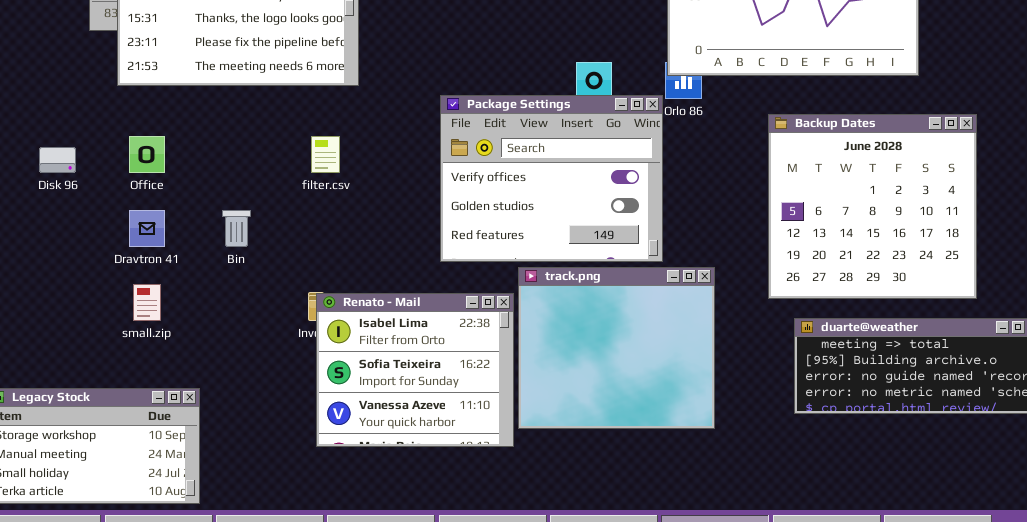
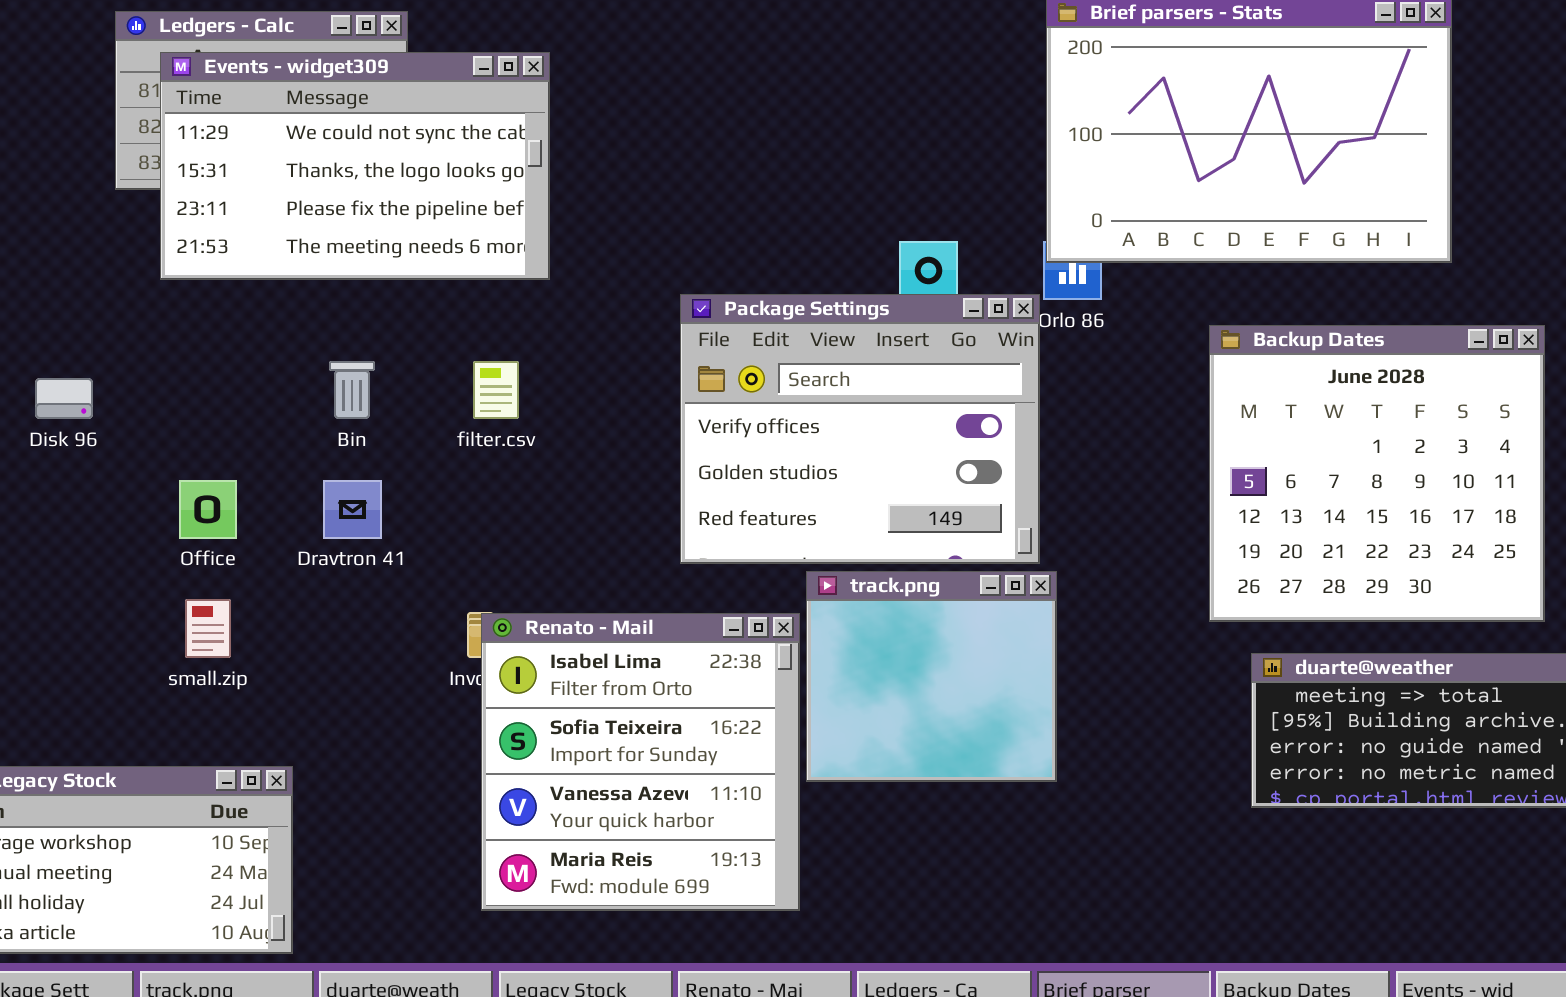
Office: [129,136,165,173] -> [179,480,237,539], moved
Dravtron 41: [129,210,165,247] -> [323,480,382,539], moved
Bin: [222,210,251,247] -> [329,361,375,419], moved
track.png: [518,267,715,429] -> [806,571,1057,782], resized
Renato - Mail: [316,293,514,447] -> [481,613,800,911], resized

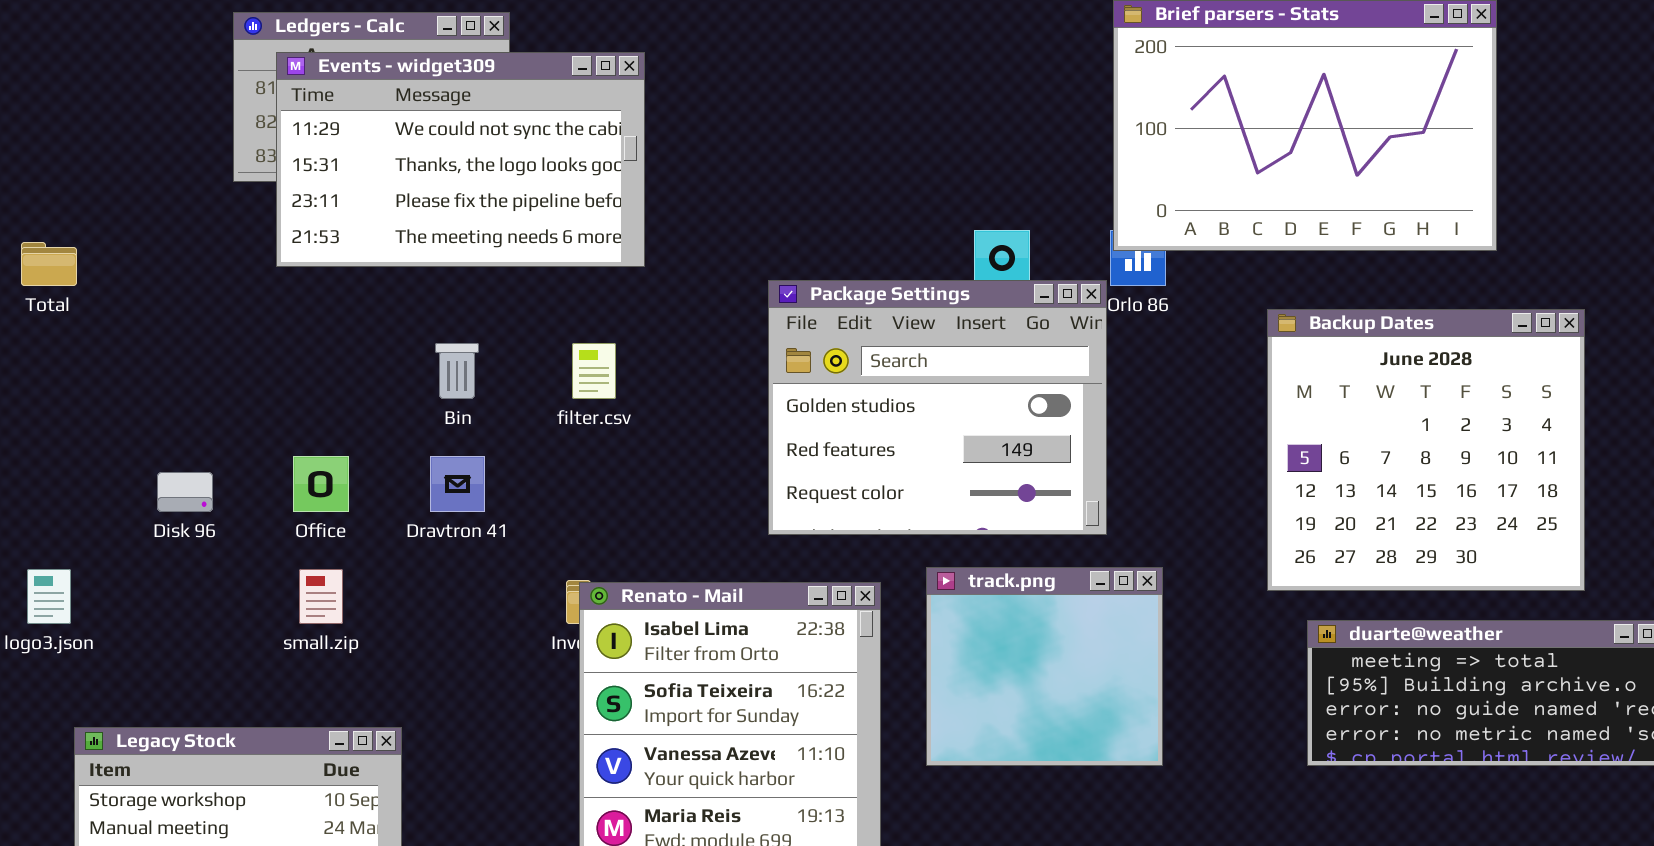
Package Settings: [680,294,1040,564] -> [768,280,1107,535], scrolled down 1 row
Disk 96: [35,378,93,419] -> [157,472,213,512], moved
track.png: [806,571,1057,782] -> [926,567,1163,766], moved

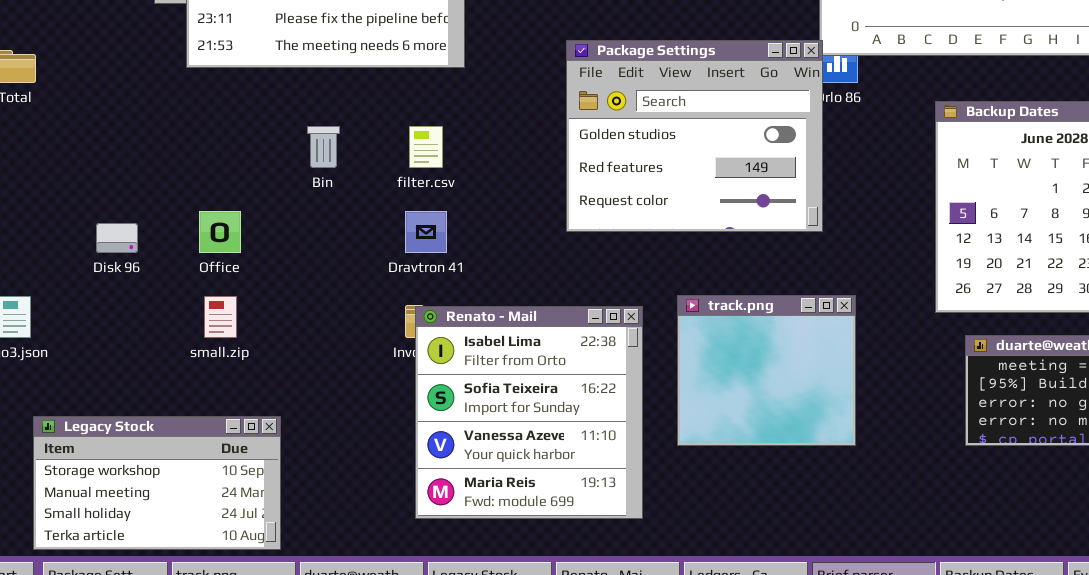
Package Settings: [768,280,1107,535] -> [566,40,823,232], moved
Dravtron 41: [430,456,485,512] -> [405,211,447,253], moved

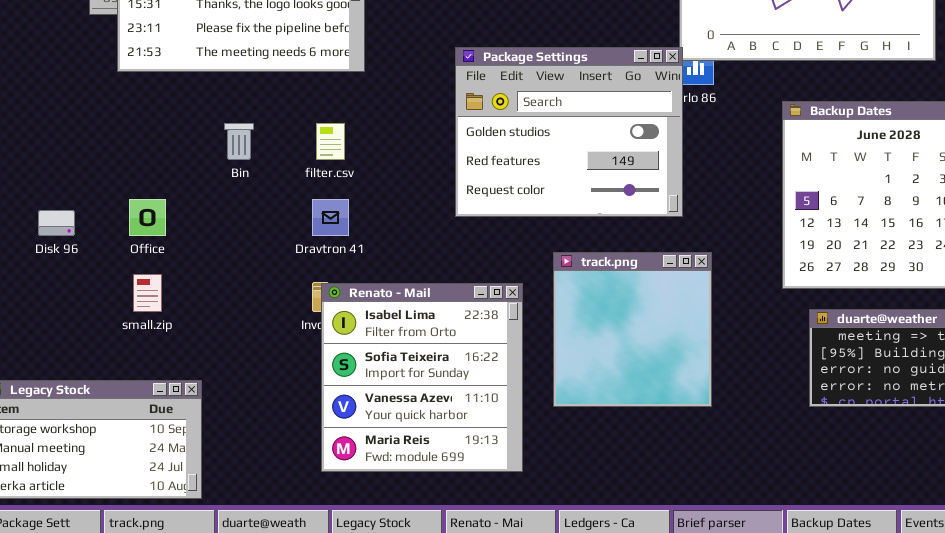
track.png: [677,295,856,446] -> [553,252,712,407], resized

